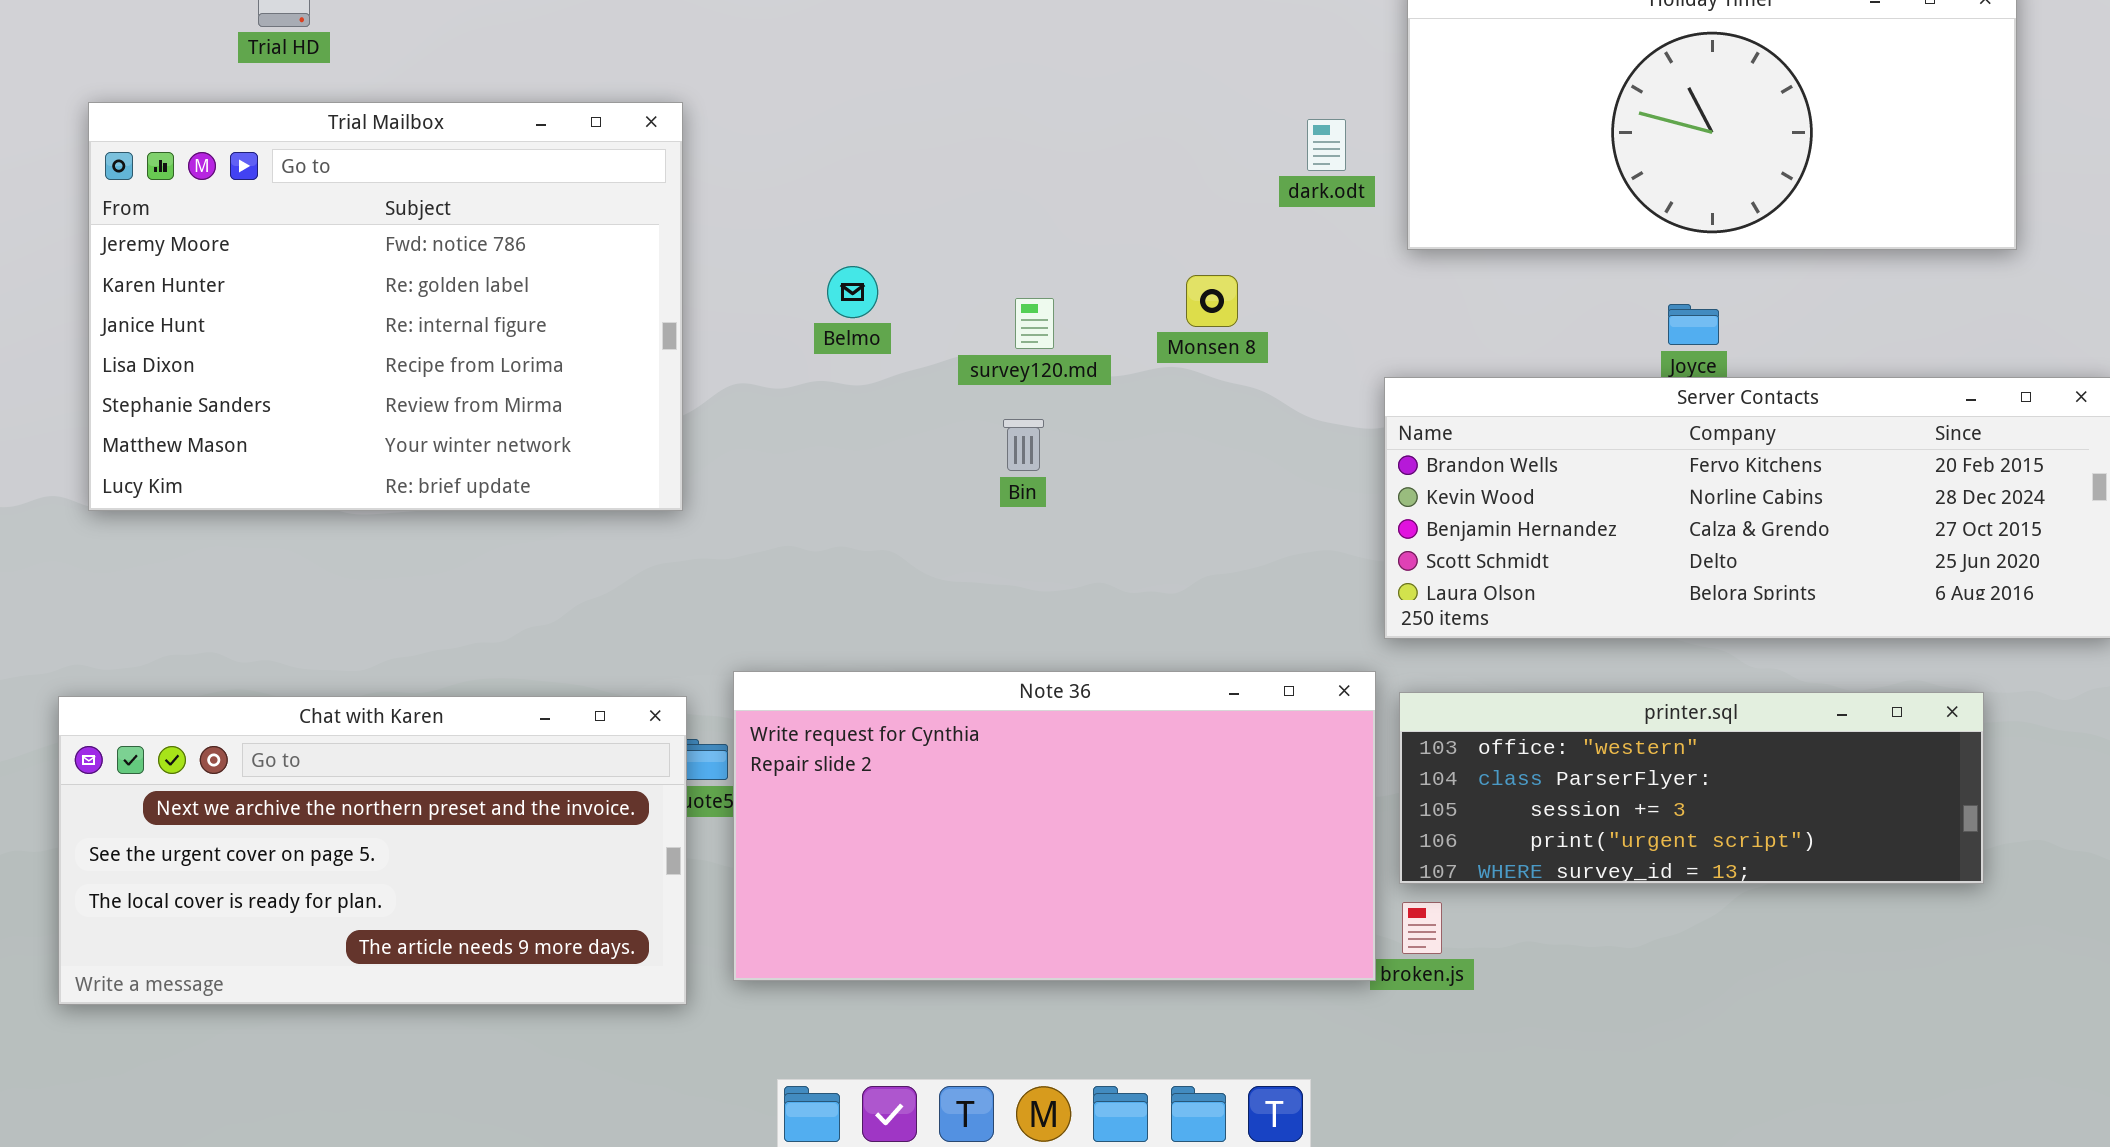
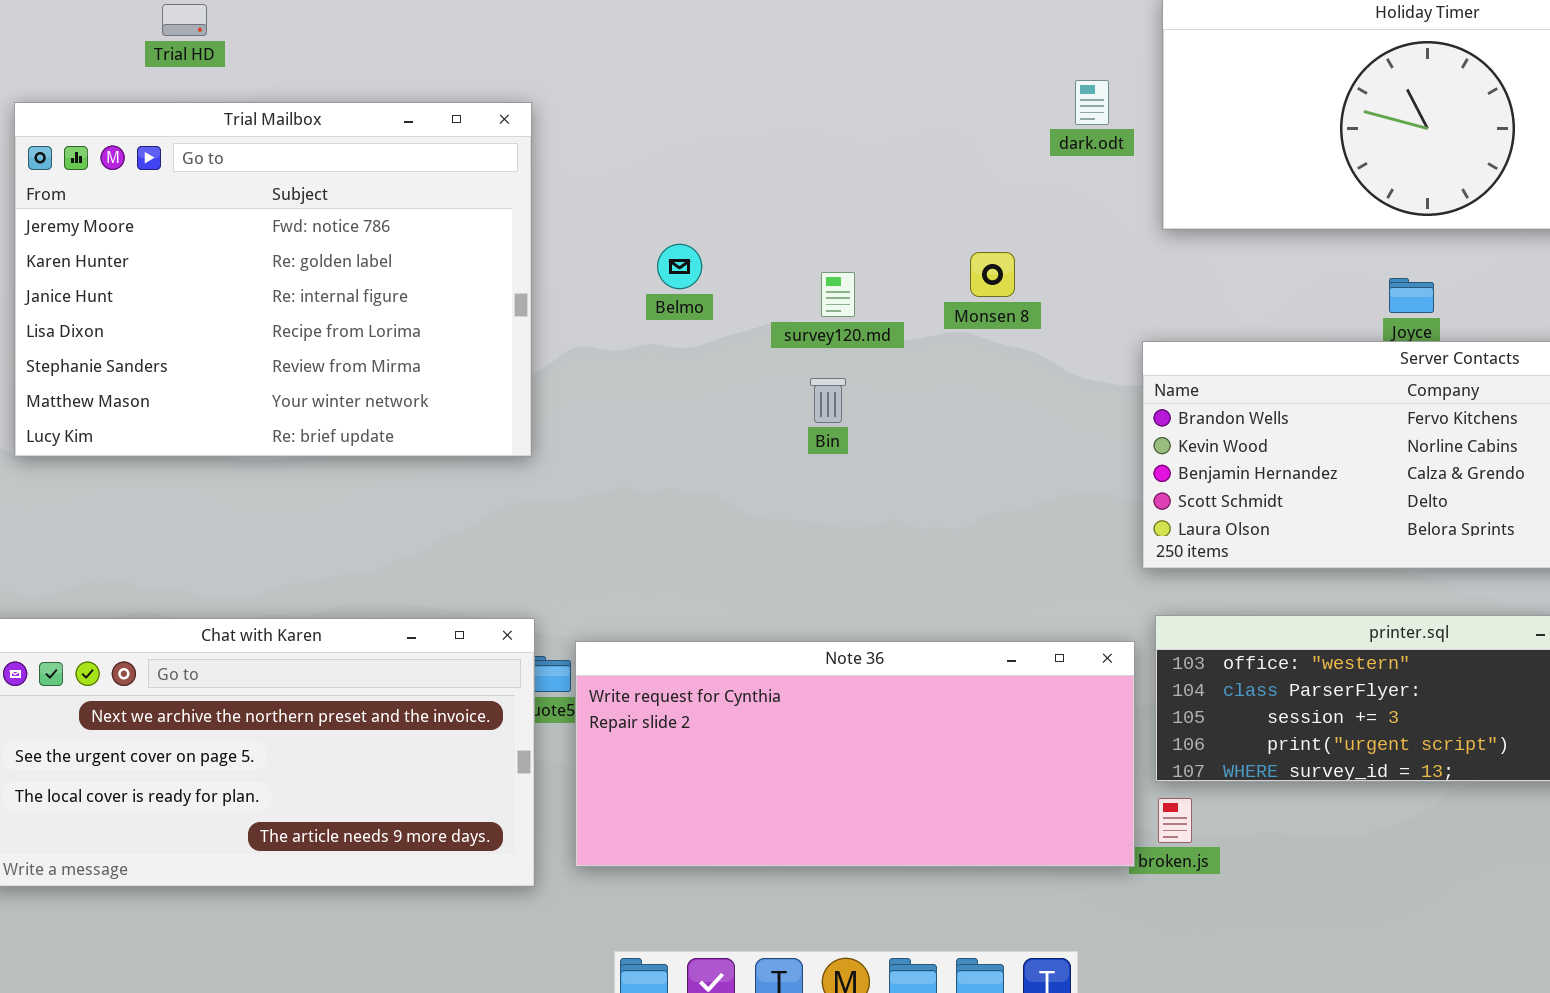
dark.odt: [1307,119,1346,171] -> [1075,80,1109,125], moved
Note 36: [733,671,1376,981] -> [575,641,1135,867], resized

